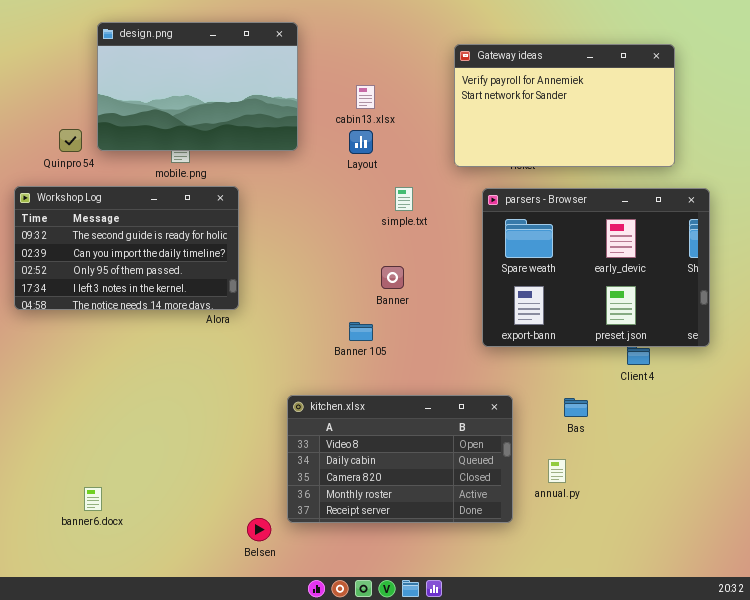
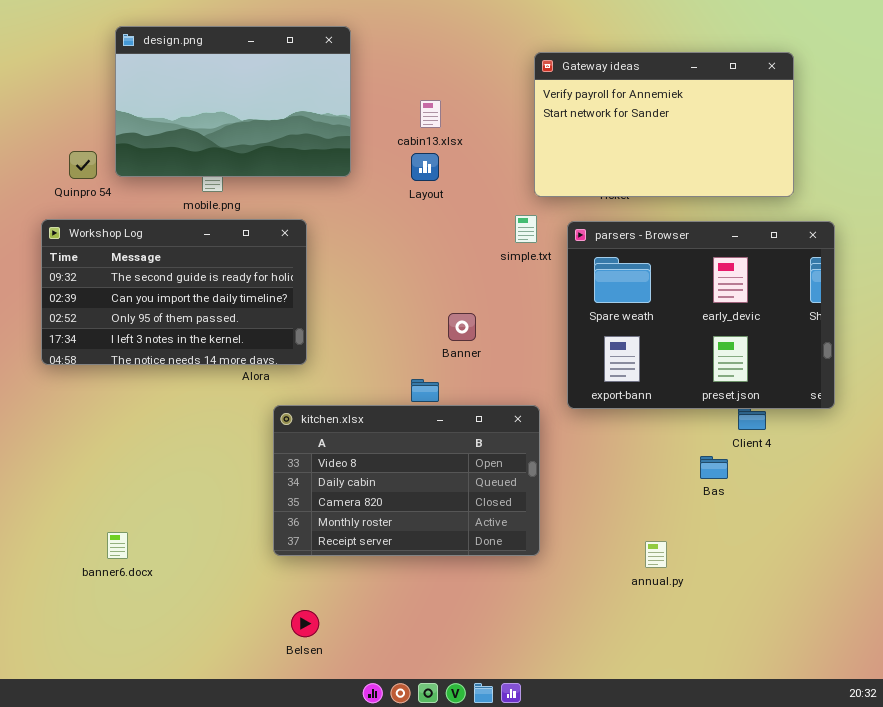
Workshop Log: [14,186,239,310] -> [41,219,307,365], moved
simple.txt: [395,187,413,211] -> [515,215,537,243], moved
kitchen.xlsx: [287,395,513,523] -> [273,405,540,556], moved
Bas: [564,398,588,417] -> [700,456,728,479], moved
banner6.docx: [84,487,102,511] -> [107,532,128,559], moved

